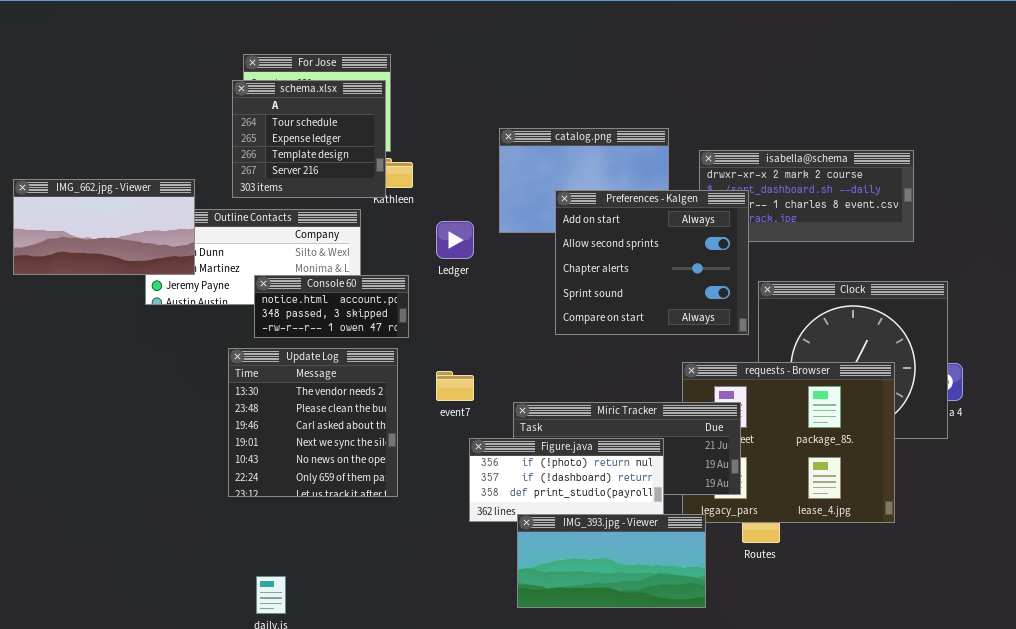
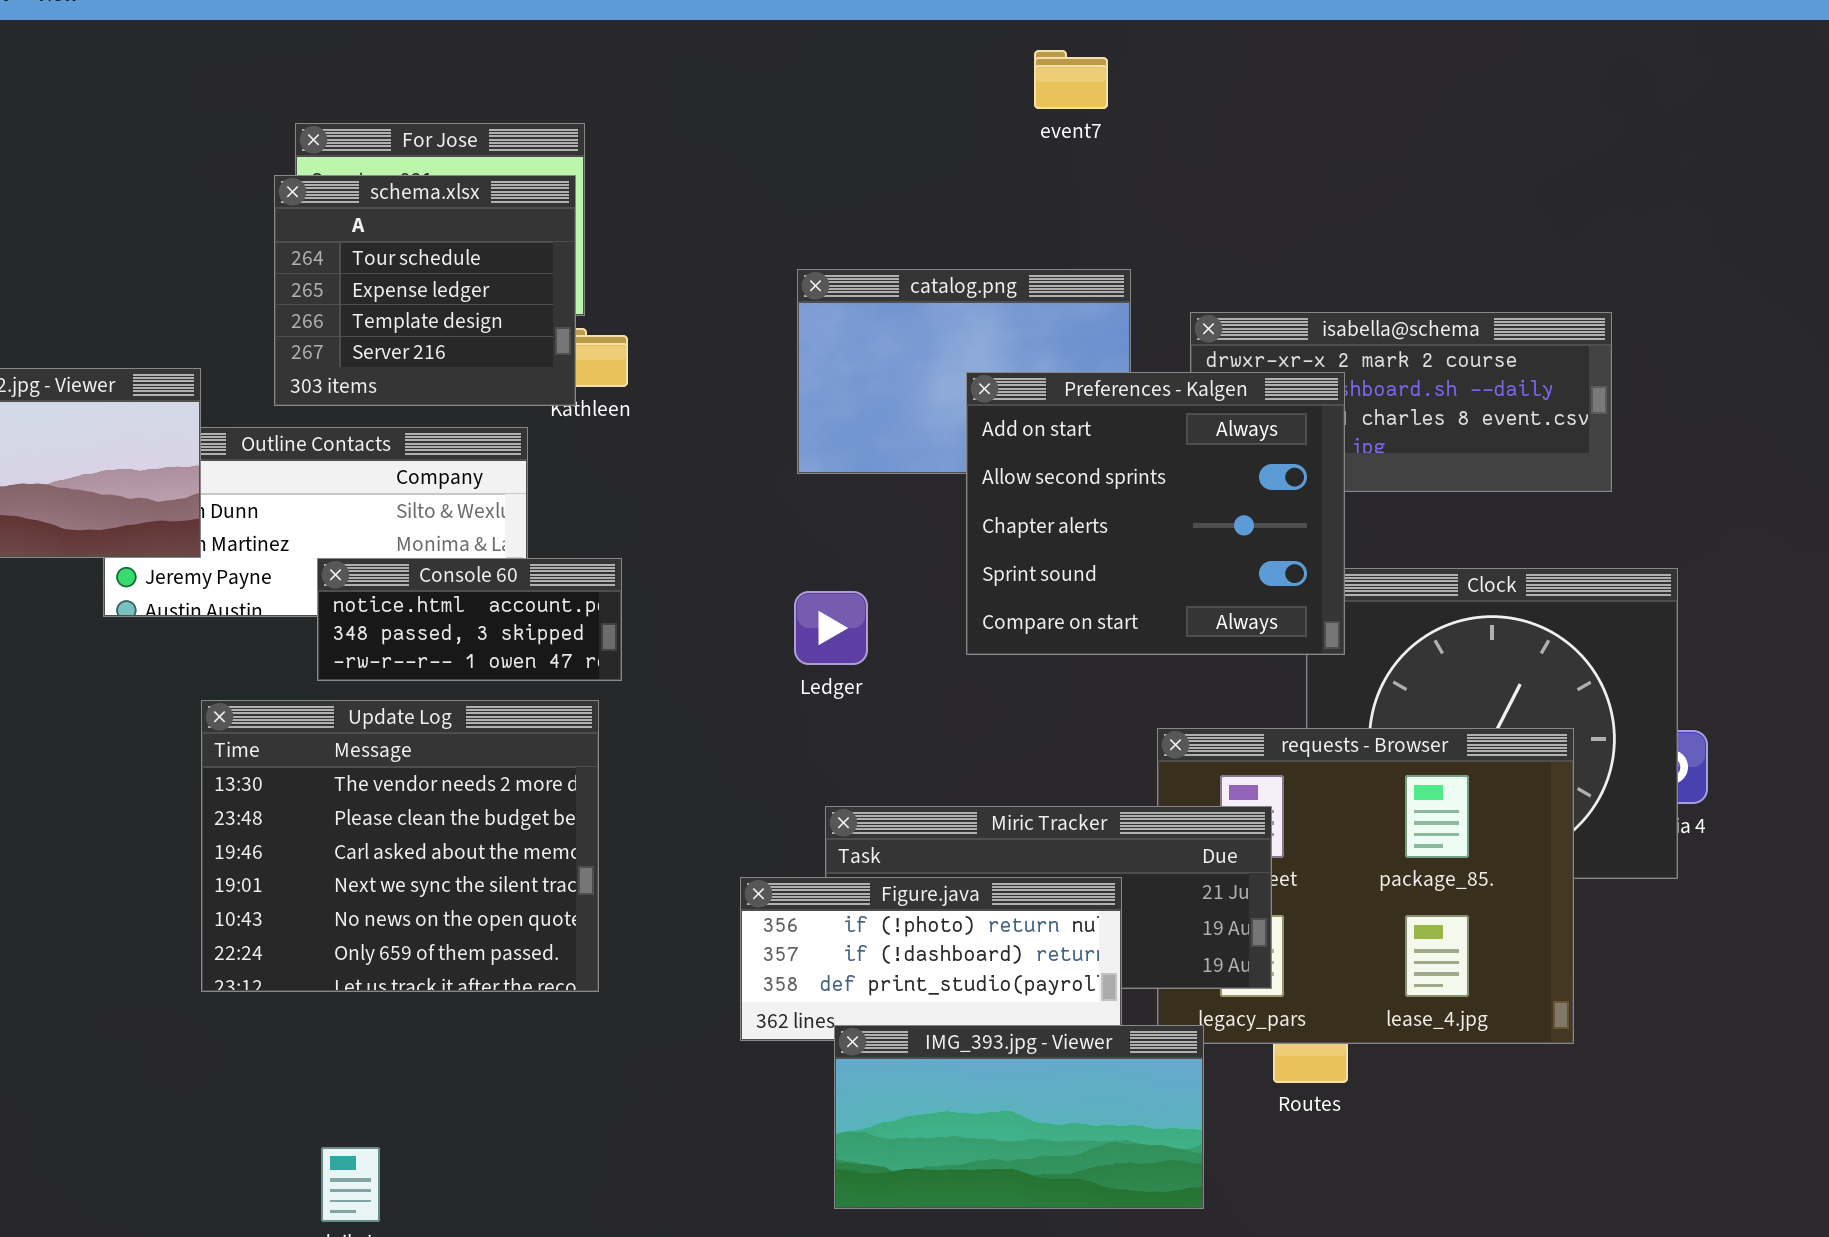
Preferences - Kalgen: [555,190,749,335] -> [966,372,1345,655], moved
Ledger: [436,221,474,259] -> [794,591,868,665], moved
Update Log: [228,348,398,497] -> [201,700,599,992], resized
event7: [436,371,474,401] -> [1034,50,1108,109], moved

